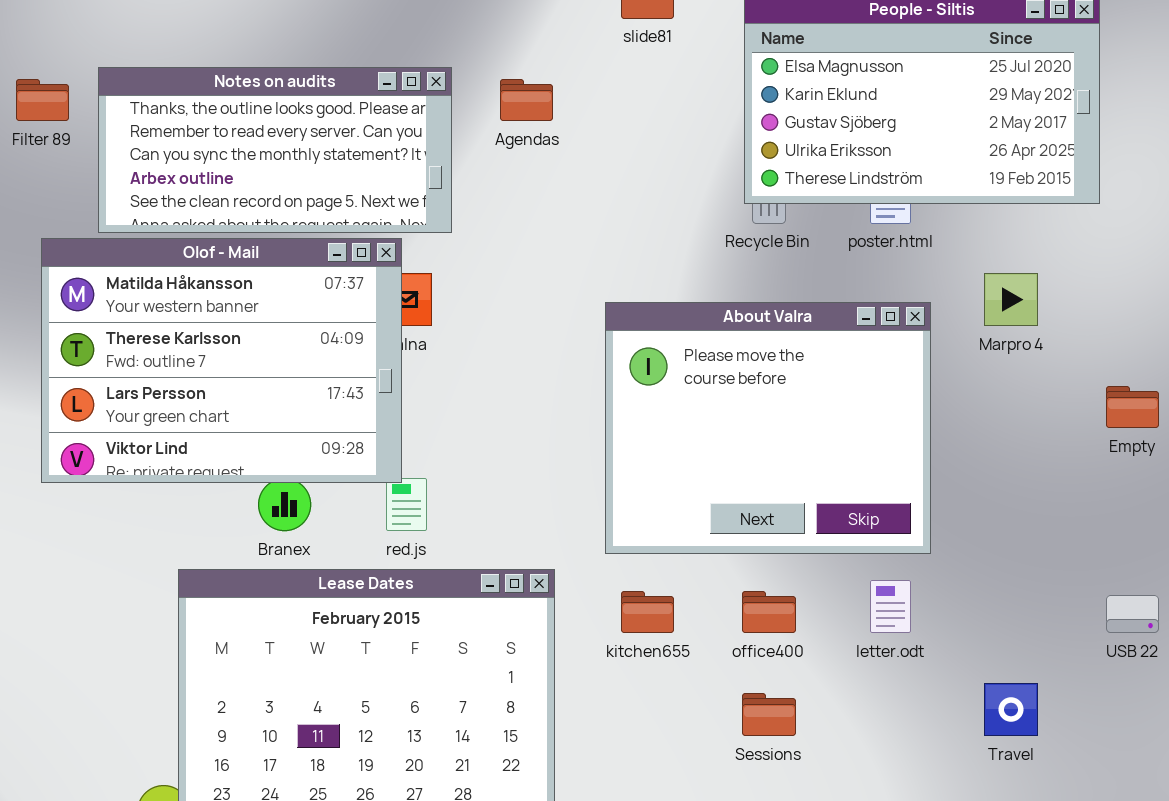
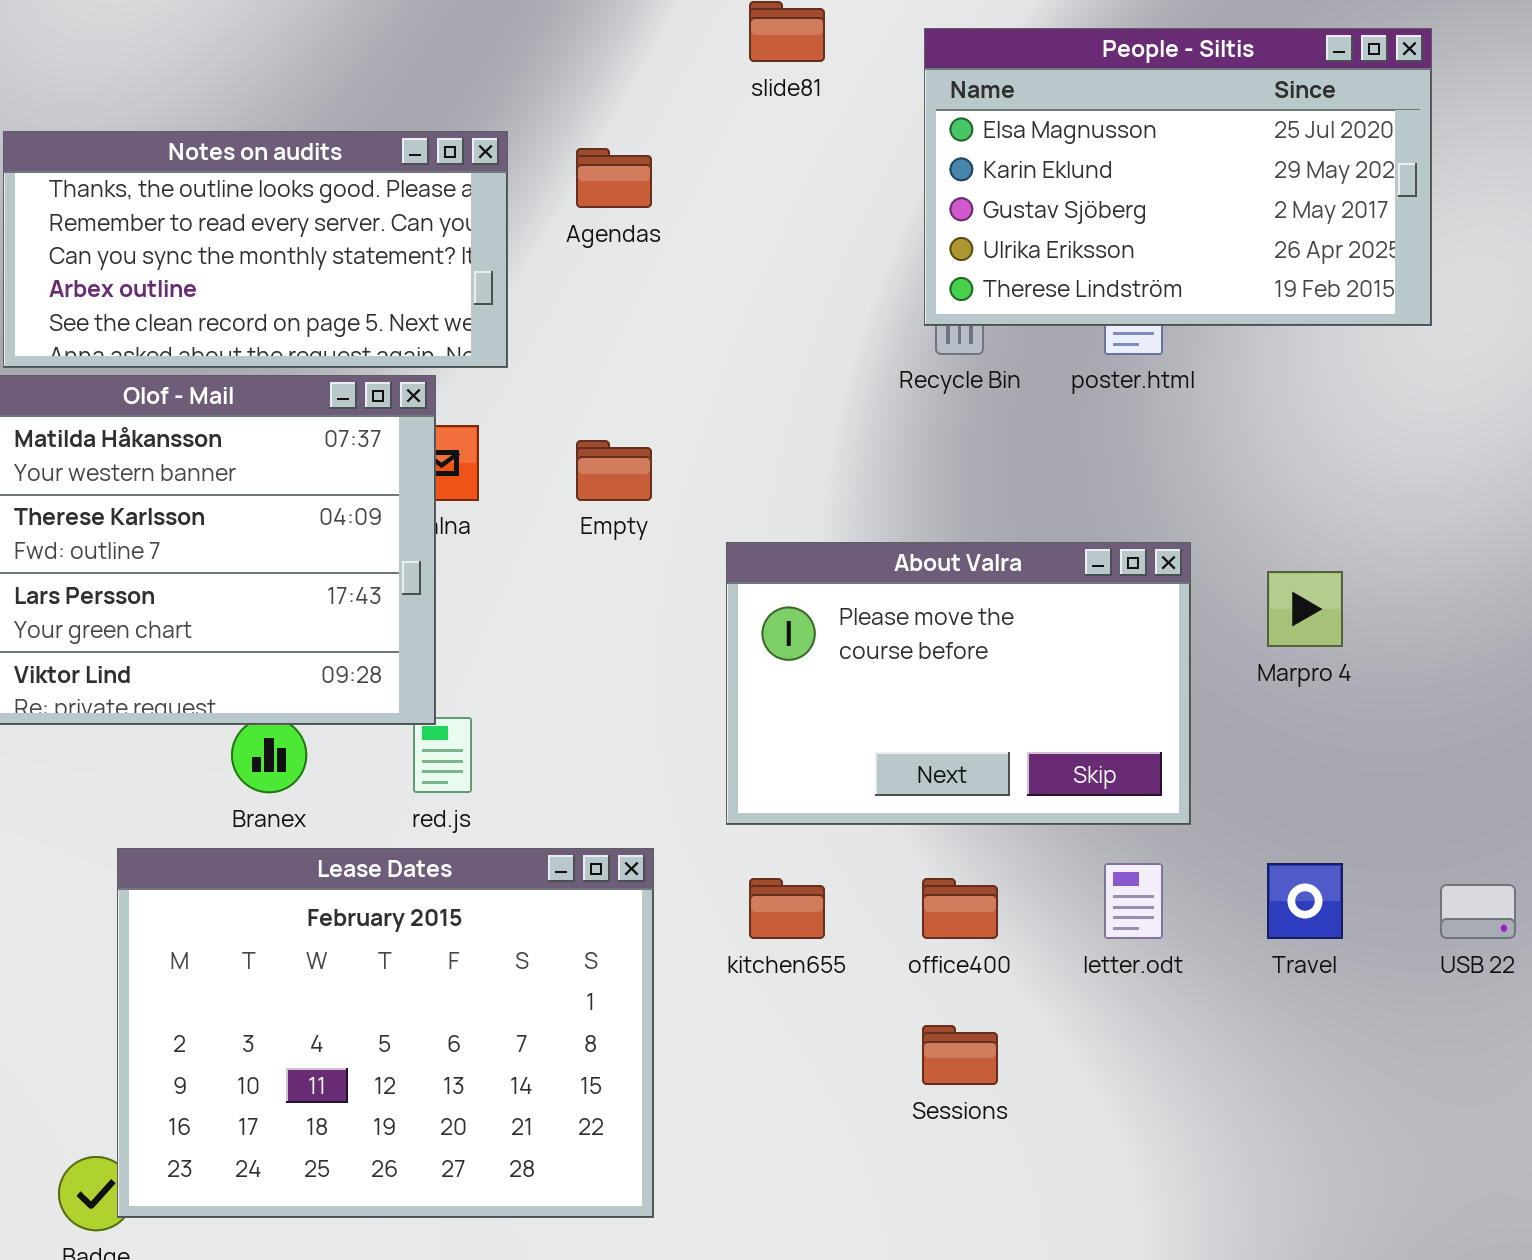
Marpro 4: [984,273,1038,326] -> [1267,571,1343,647], moved
About Valra: [605,302,931,554] -> [726,542,1191,825], resized
Empty: [1106,386,1159,428] -> [576,440,652,501], moved
Travel: [984,683,1038,736] -> [1267,863,1343,939], moved

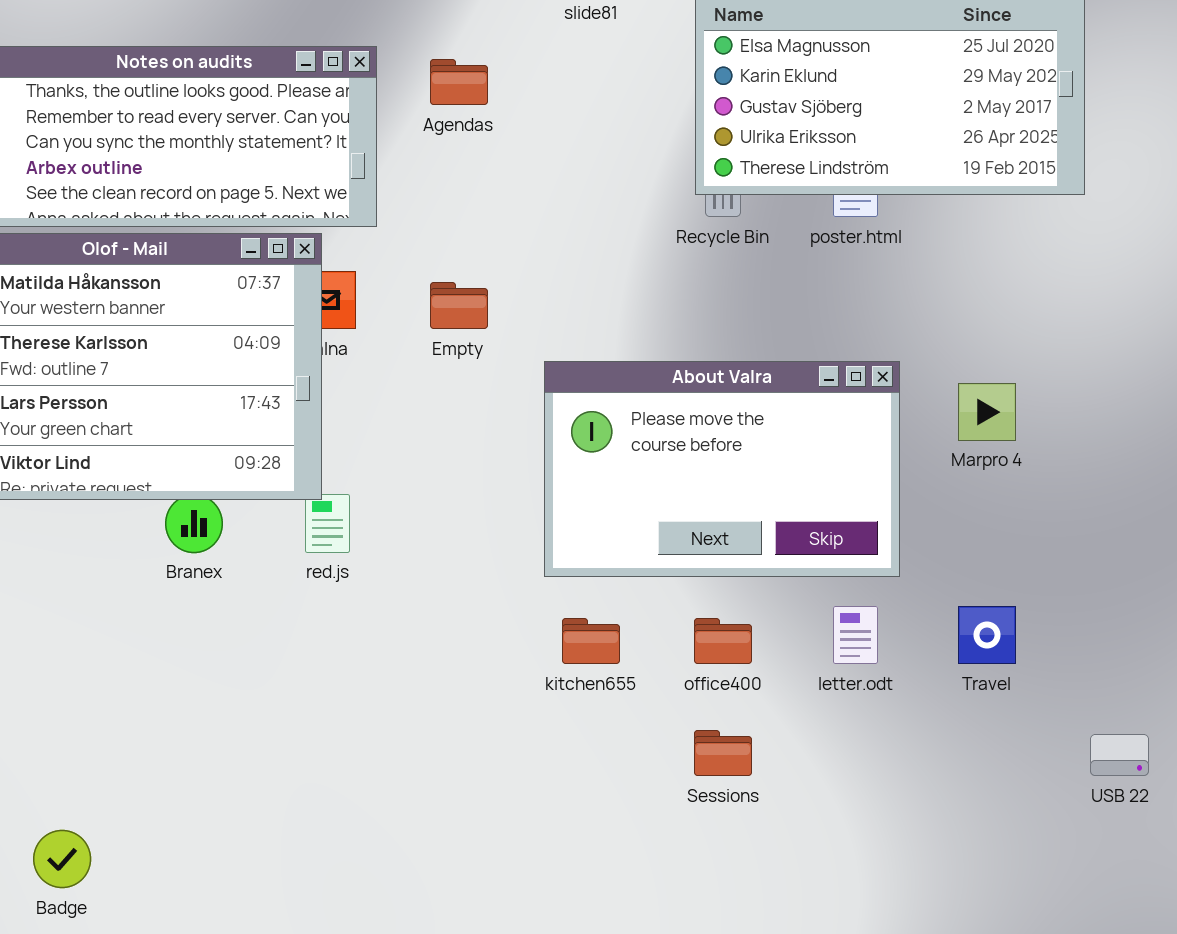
Lease Dates: [117,848,654,1218] -> none, closed
USB 22: [1440,884,1516,939] -> [1090,734,1149,776], moved

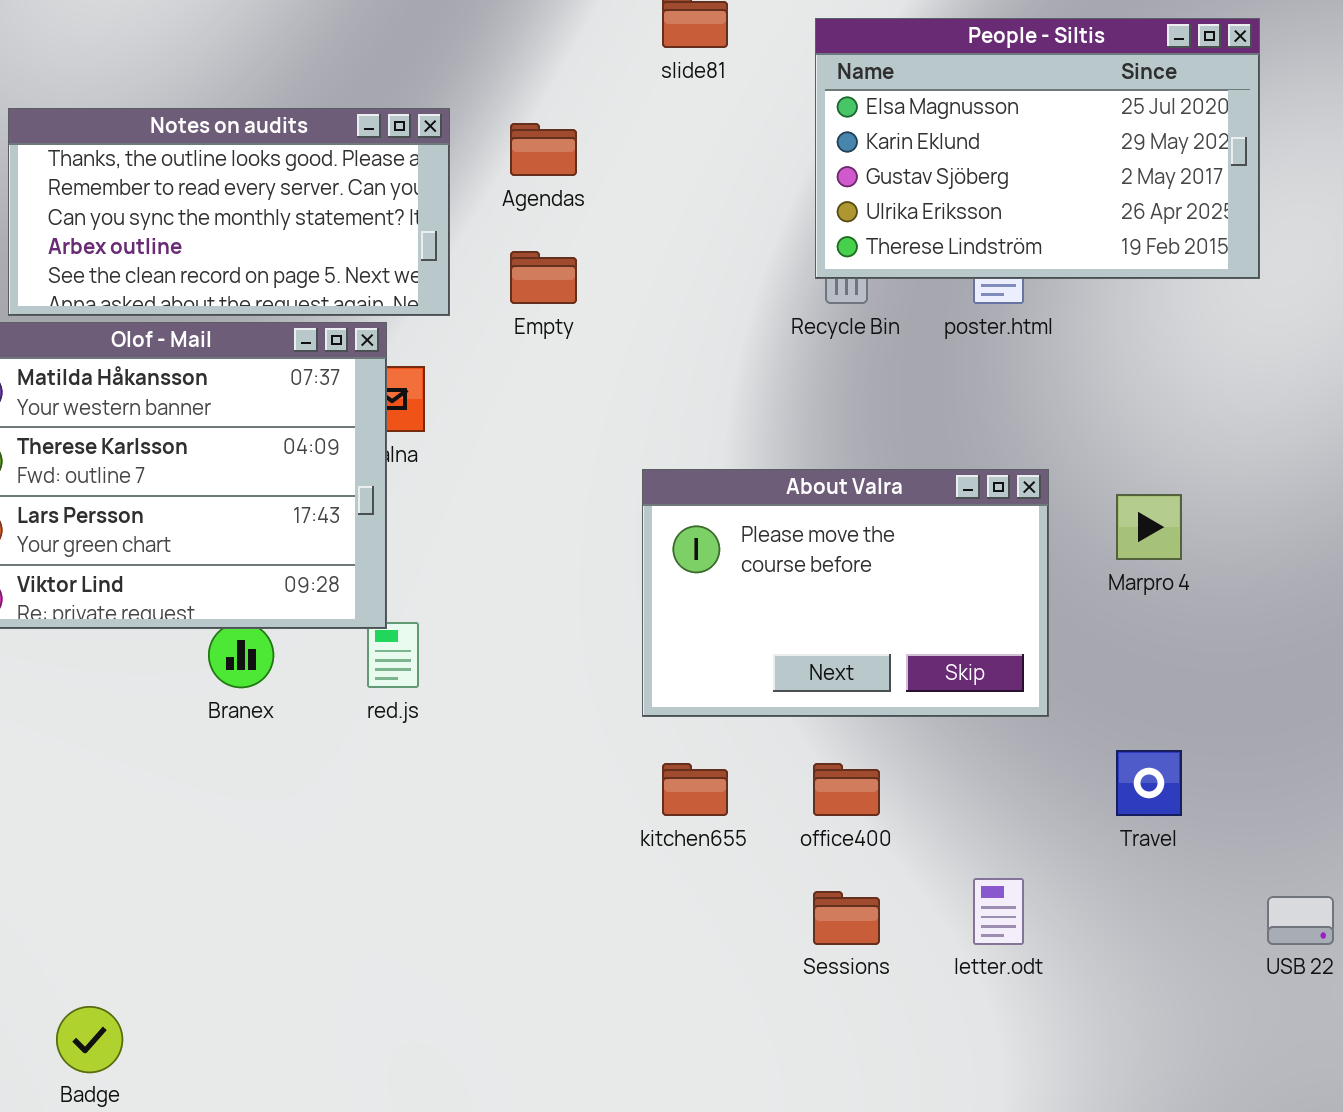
Empty: [430,282,488,329] -> [510,251,577,304], moved
letter.odt: [833,606,878,664] -> [973,878,1024,945], moved

